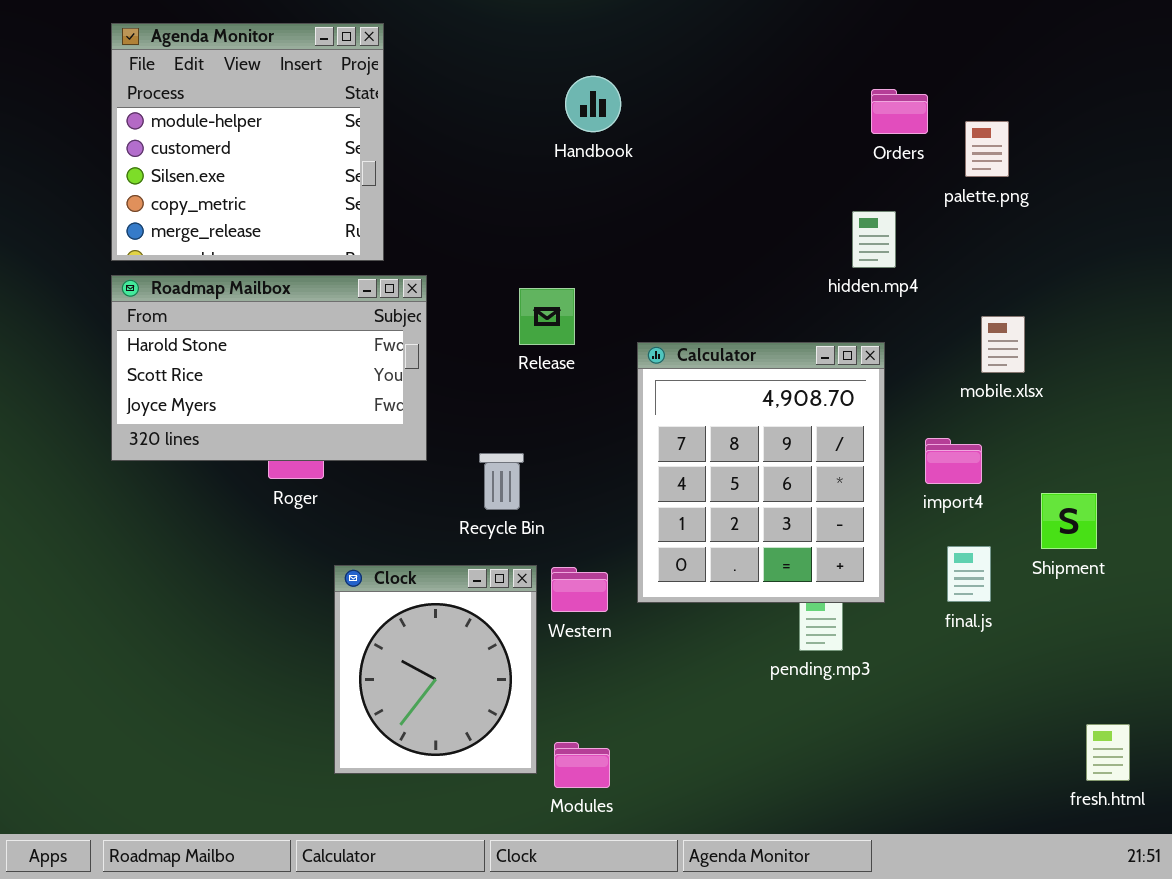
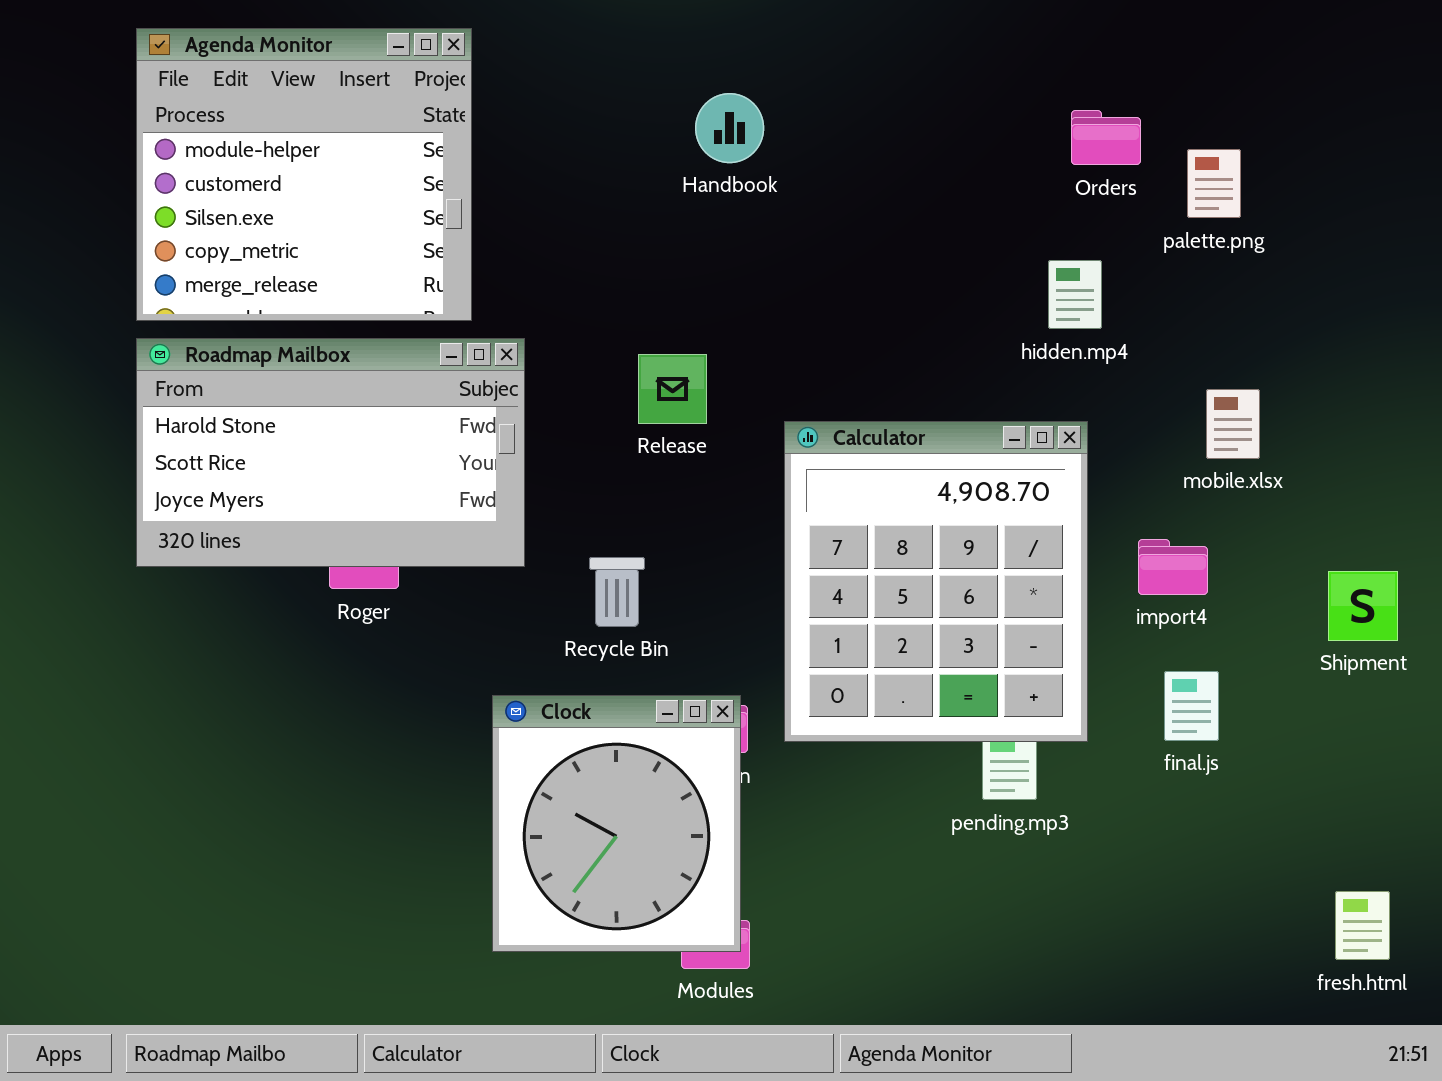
Shipment: [1041,493,1097,549] -> [1328,571,1398,641], moved
Clock: [334,565,537,774] -> [492,695,741,952], moved

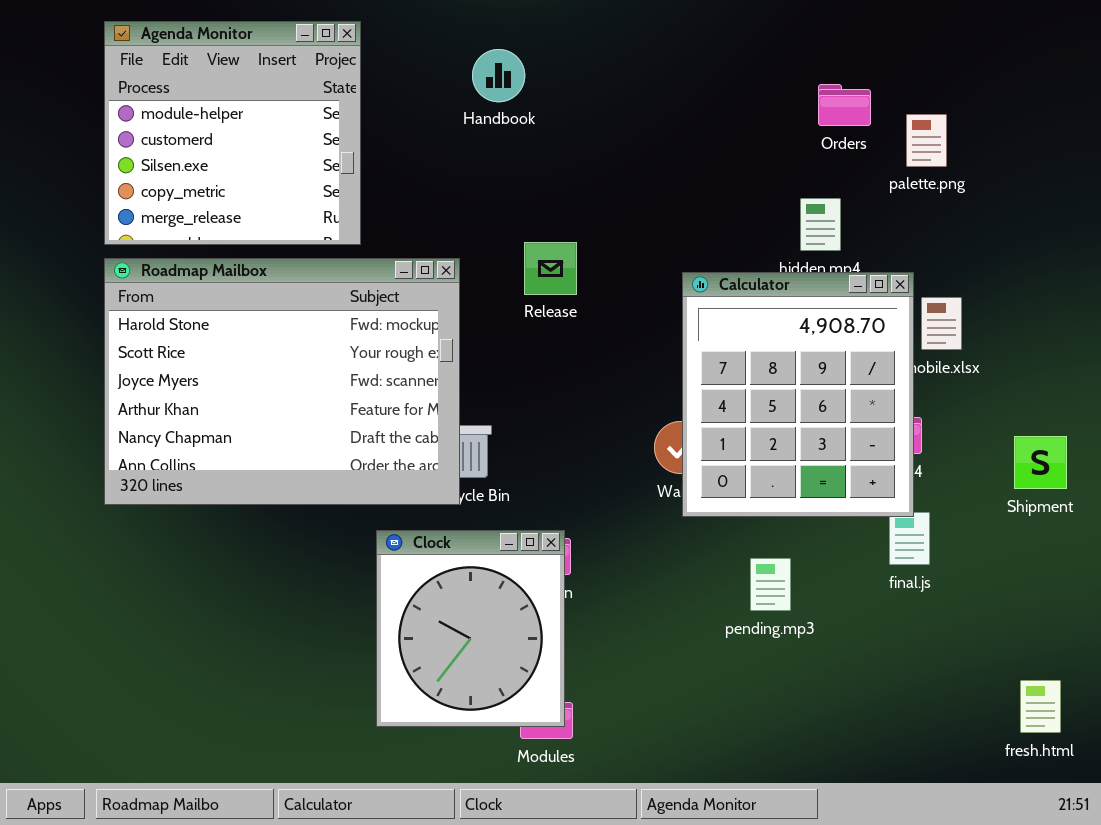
Handbook: [695,93,764,163] -> [472,49,525,102], moved
Roadmap Mailbox: [136,338,525,567] -> [104,258,460,505], resized
Release: [638,354,707,424] -> [524,242,577,295], moved
Calculator: [784,421,1088,742] -> [682,272,914,517], moved

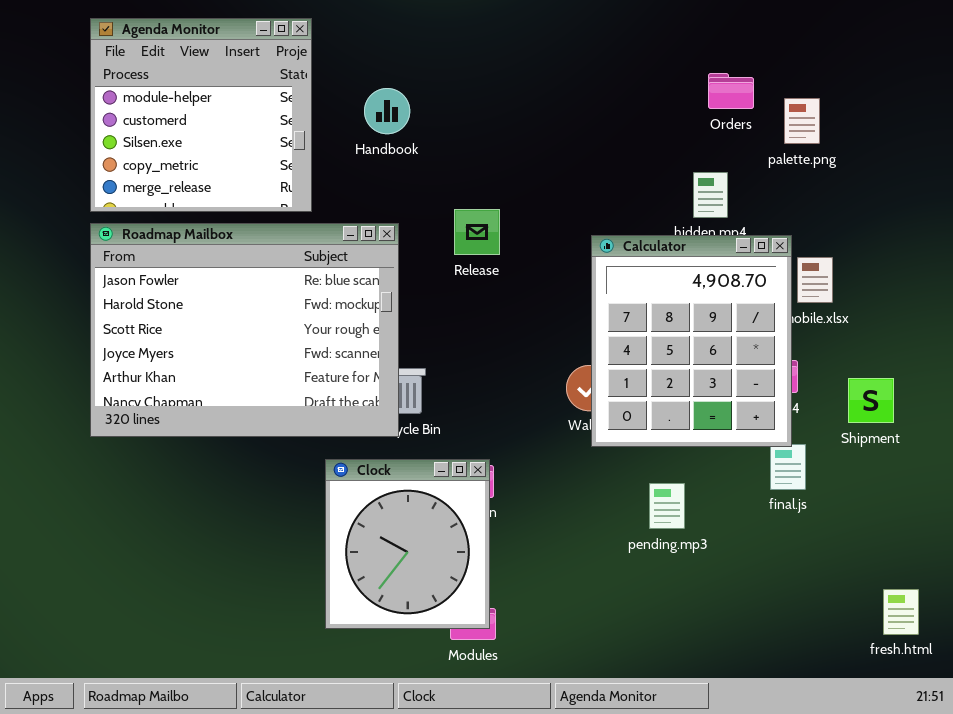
Handbook: [472,49,525,102] -> [364,88,410,134], moved
Roadmap Mailbox: [104,258,460,505] -> [90,223,399,437], scrolled up 1 row
Shipment: [1014,436,1067,489] -> [848,378,894,423], moved

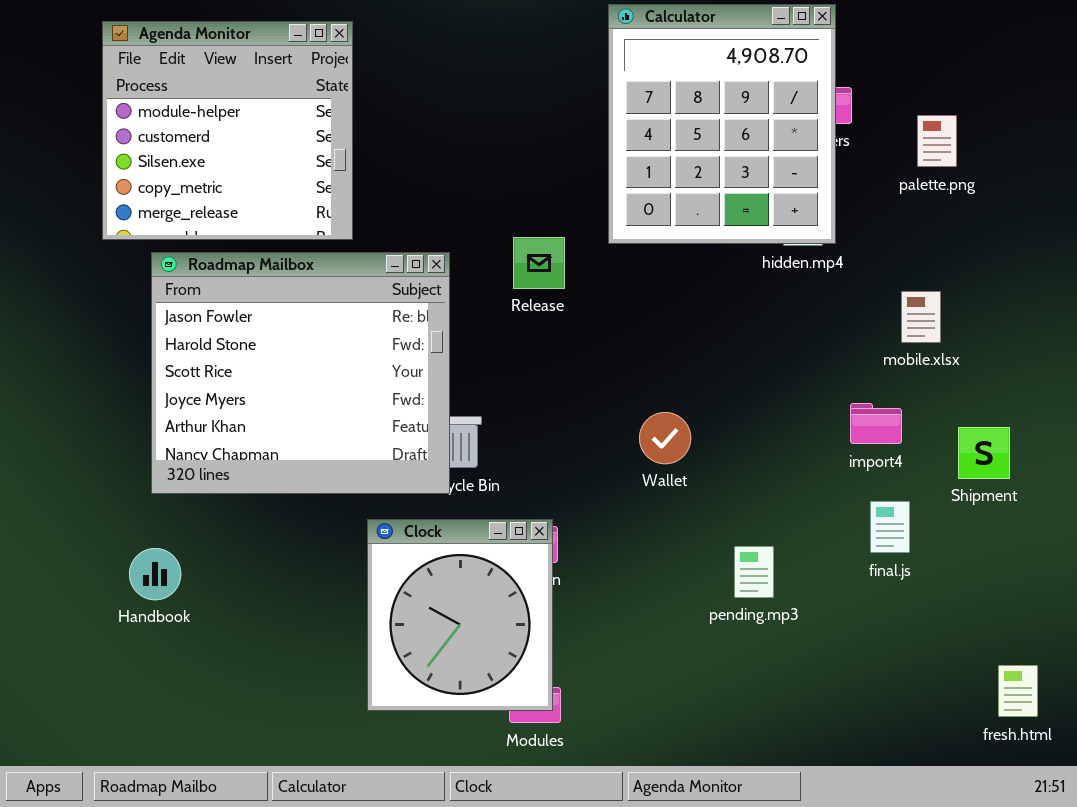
Handbook: [364,88,410,134] -> [129,548,181,600], moved
palette.png: [784,98,820,144] -> [917,115,957,167], moved
Roadmap Mailbox: [90,223,399,437] -> [151,252,450,494], resized
Calculator: [591,235,792,447] -> [608,4,836,244], moved

